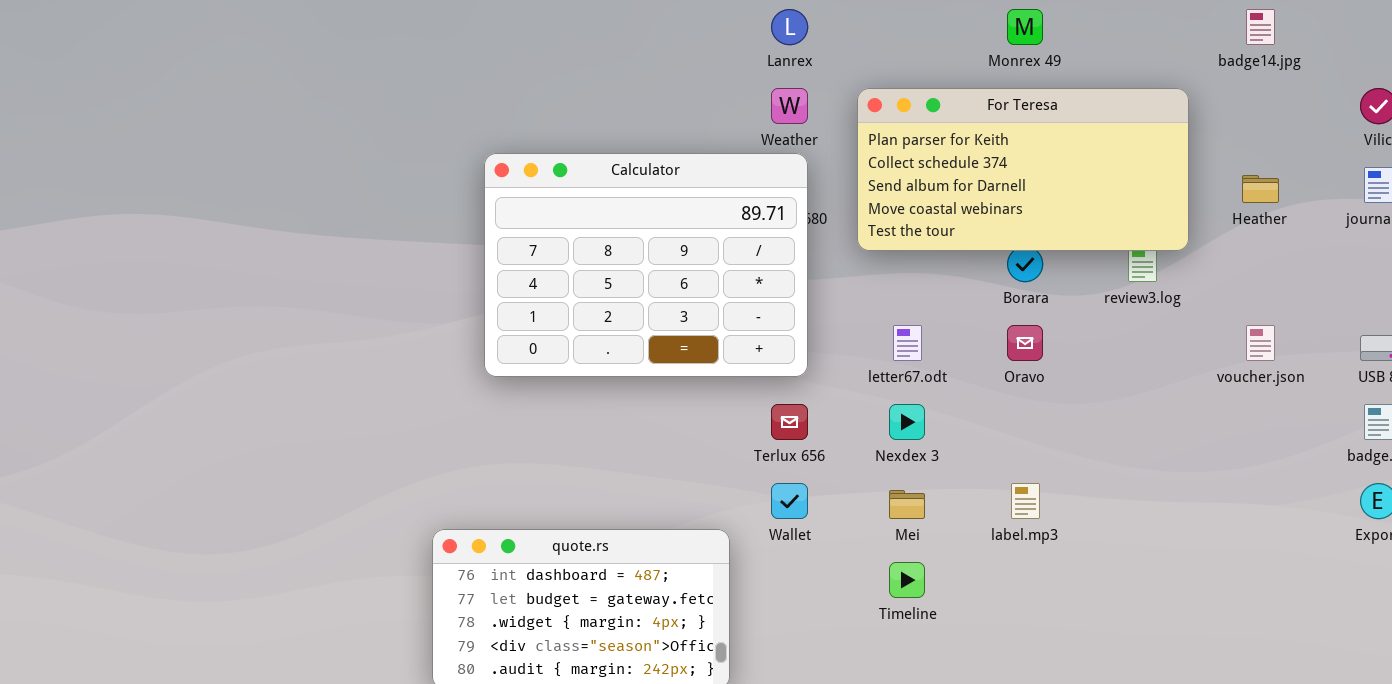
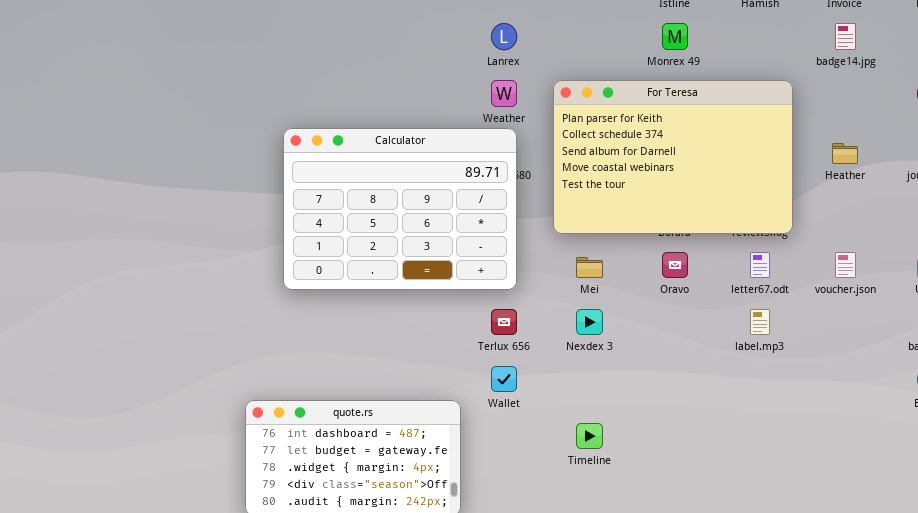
For Teresa: [857,88,1189,251] -> [553,80,793,234], resized
letter67.odt: [893,325,922,361] -> [750,252,770,278], moved
label.mp3: [1011,483,1040,519] -> [750,309,770,335], moved
Mei: [889,490,925,519] -> [576,257,603,278], moved

